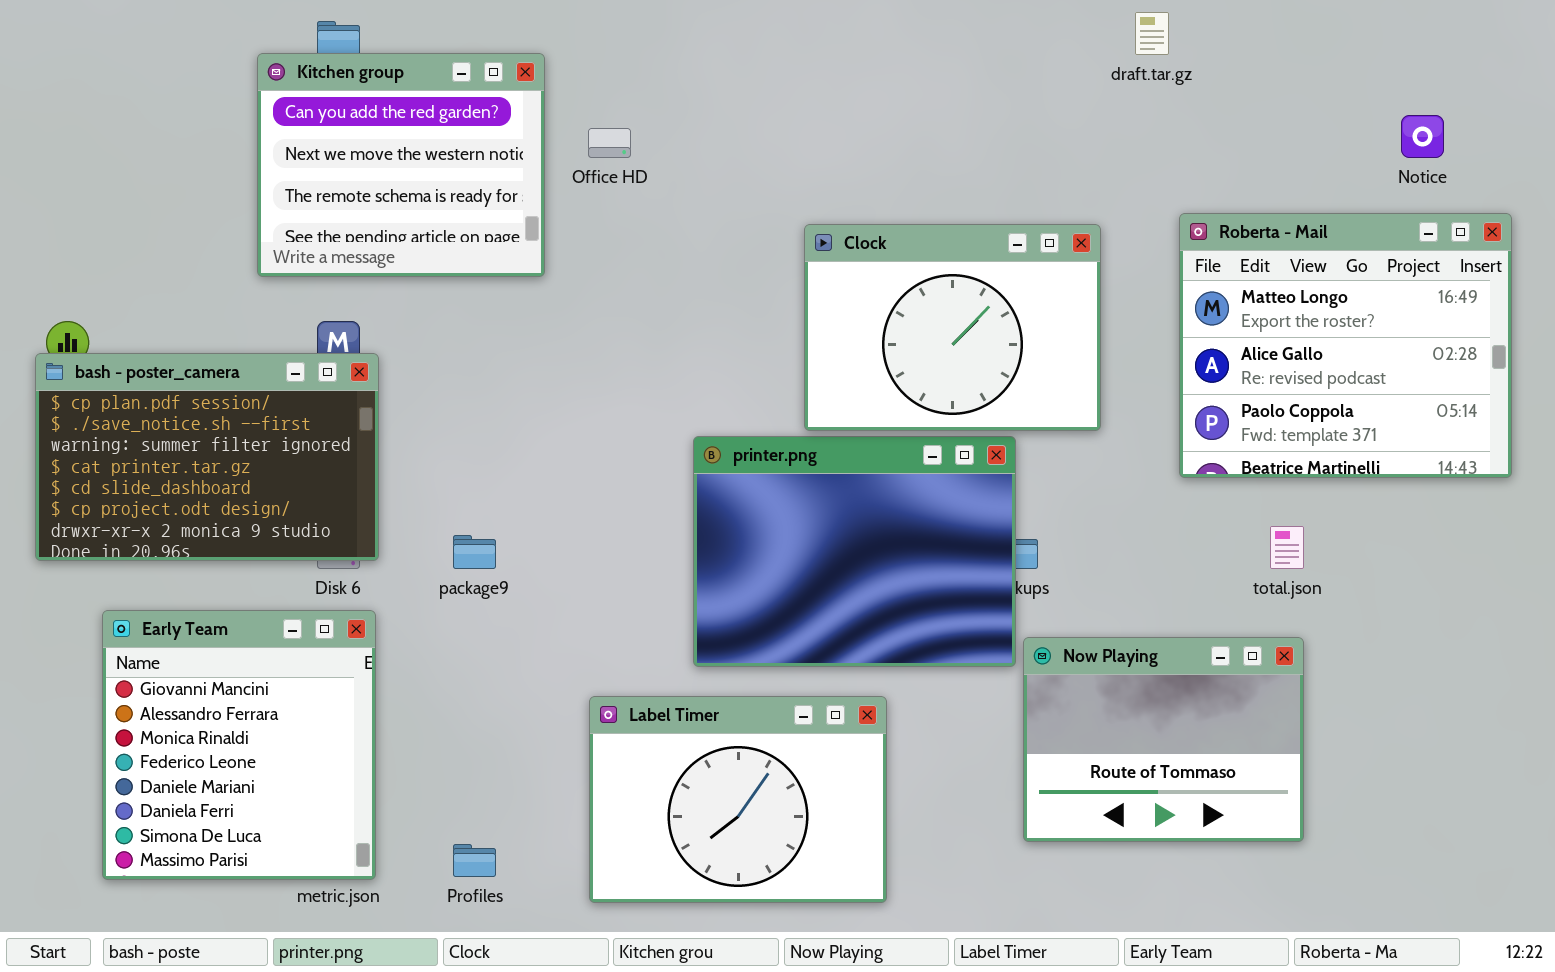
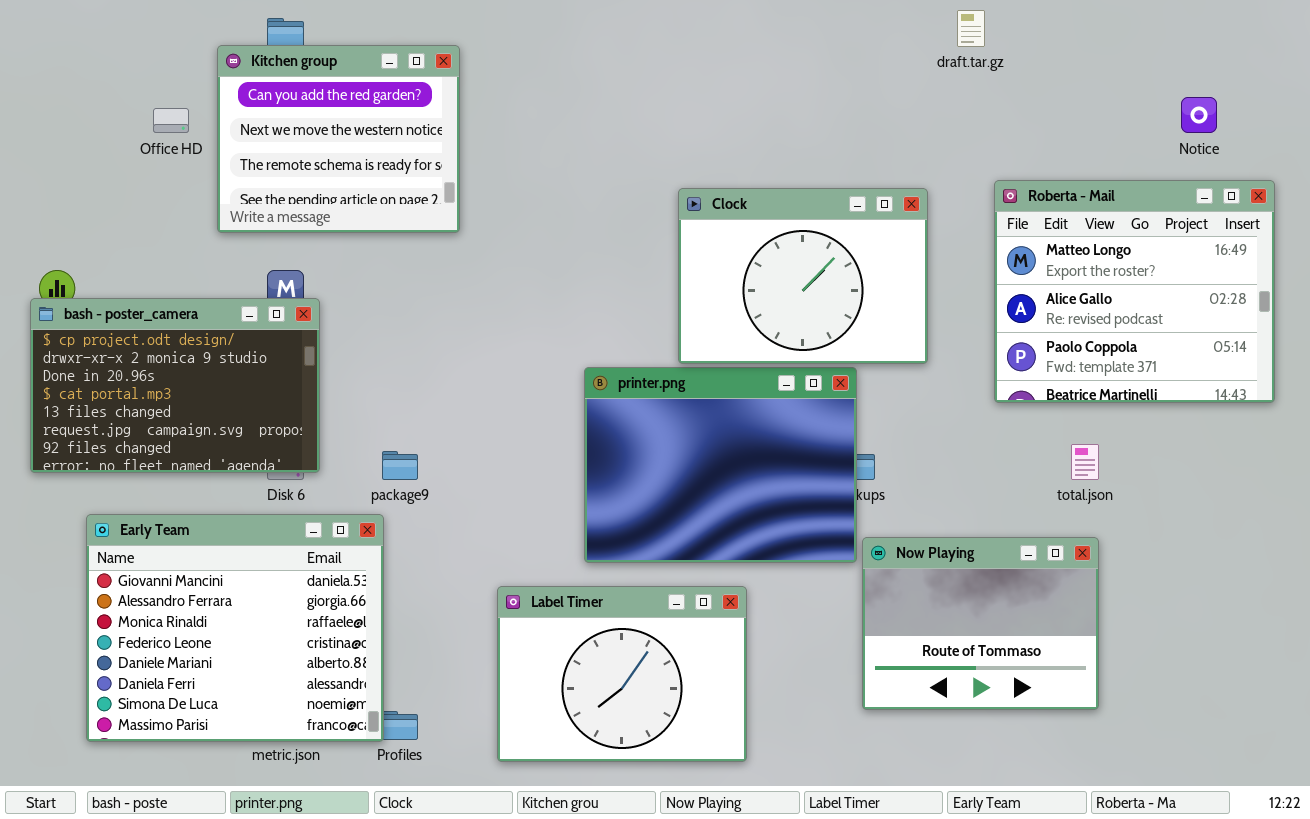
Office HD: [588,128,631,158] -> [153,108,189,133], moved
bash - poster_camera: [35,353,379,561] -> [30,298,320,473], scrolled down 5 rows
Early Team: [102,610,376,880] -> [86,514,384,742], resized

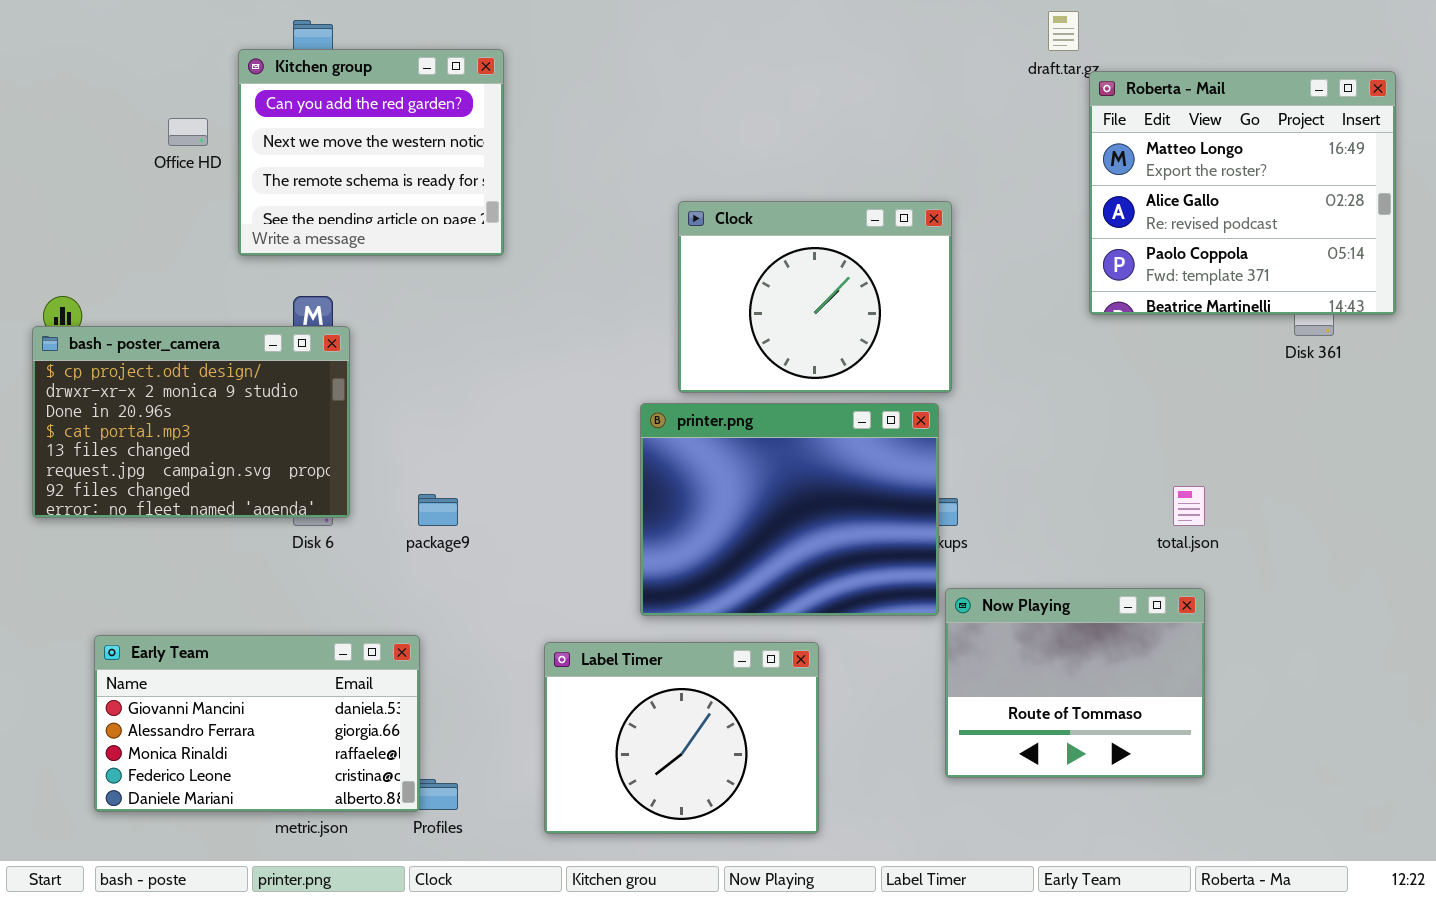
Roberta - Mail: [994,180,1275,403] -> [1089,71,1396,315], moved
Clock: [678,188,928,364] -> [678,201,952,393], moved
Early Team: [86,514,384,742] -> [94,635,420,812], resized

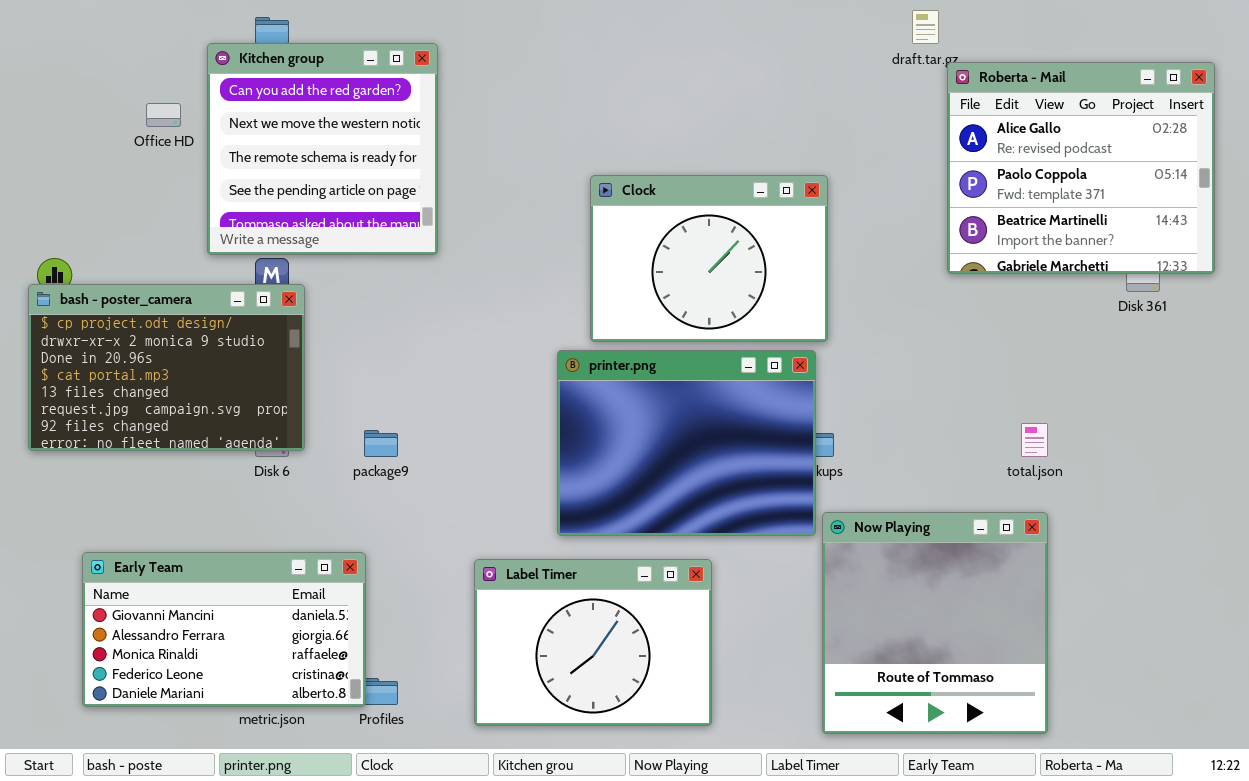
Kitchen group: [238,49,504,256] -> [207,43,438,255], resized
Roberta - Mail: [1089,71,1396,315] -> [947,62,1215,274], scrolled down 1 row
Now Playing: [945,588,1205,778] -> [822,512,1048,734], resized

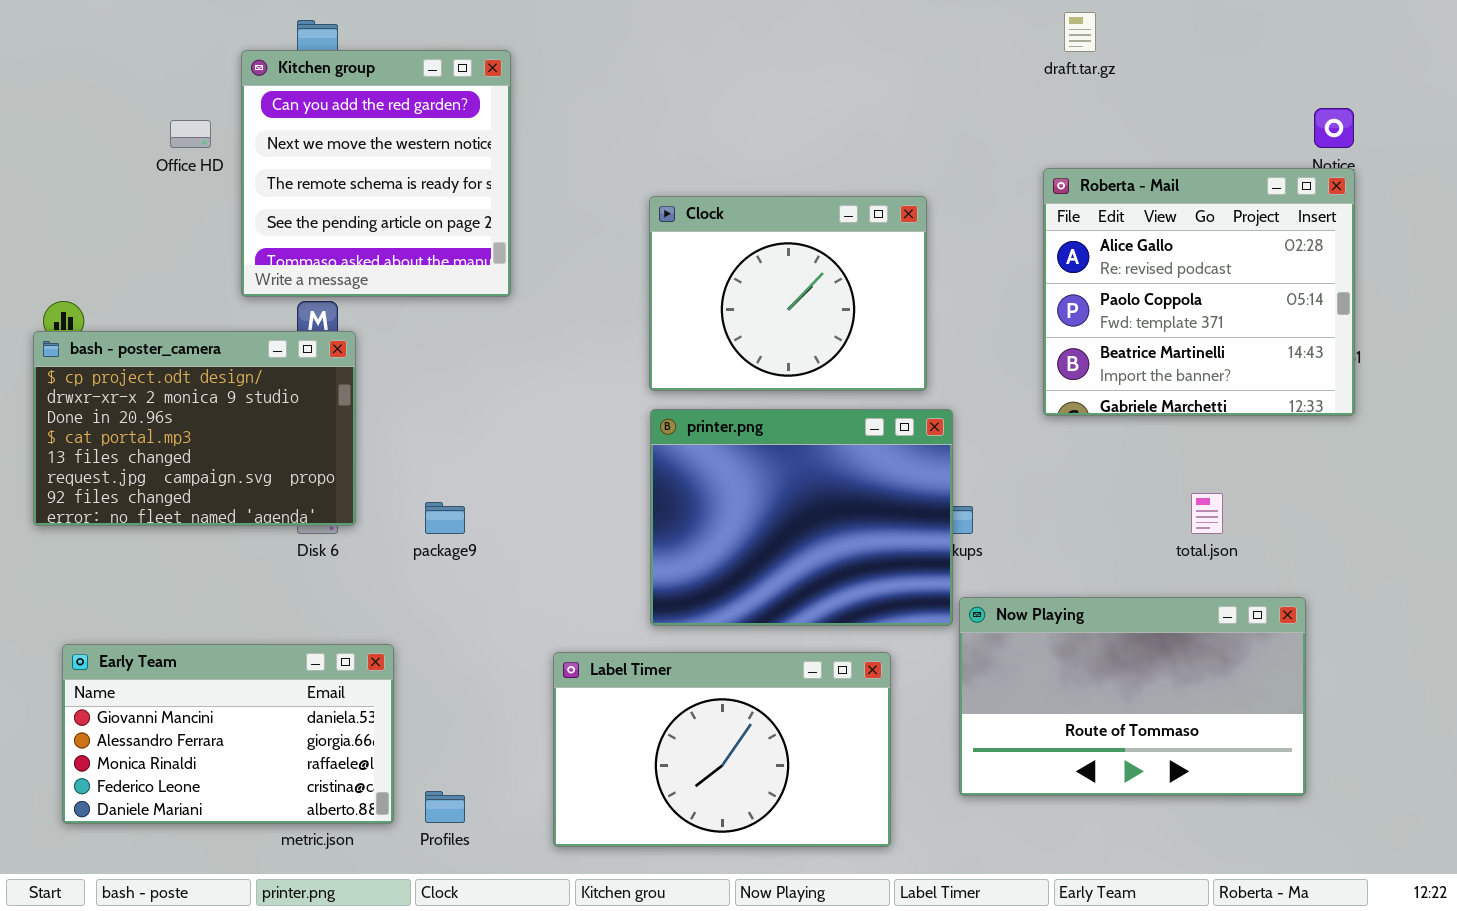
Roberta - Mail: [947,62,1215,274] -> [1043,168,1355,416], moved
Clock: [590,175,828,342] -> [649,196,927,391], moved
Now Playing: [822,512,1048,734] -> [959,597,1306,796], resized
Early Team: [82,552,366,707] -> [62,644,394,824], moved
Label Timer: [474,559,712,726] -> [553,652,891,847], resized

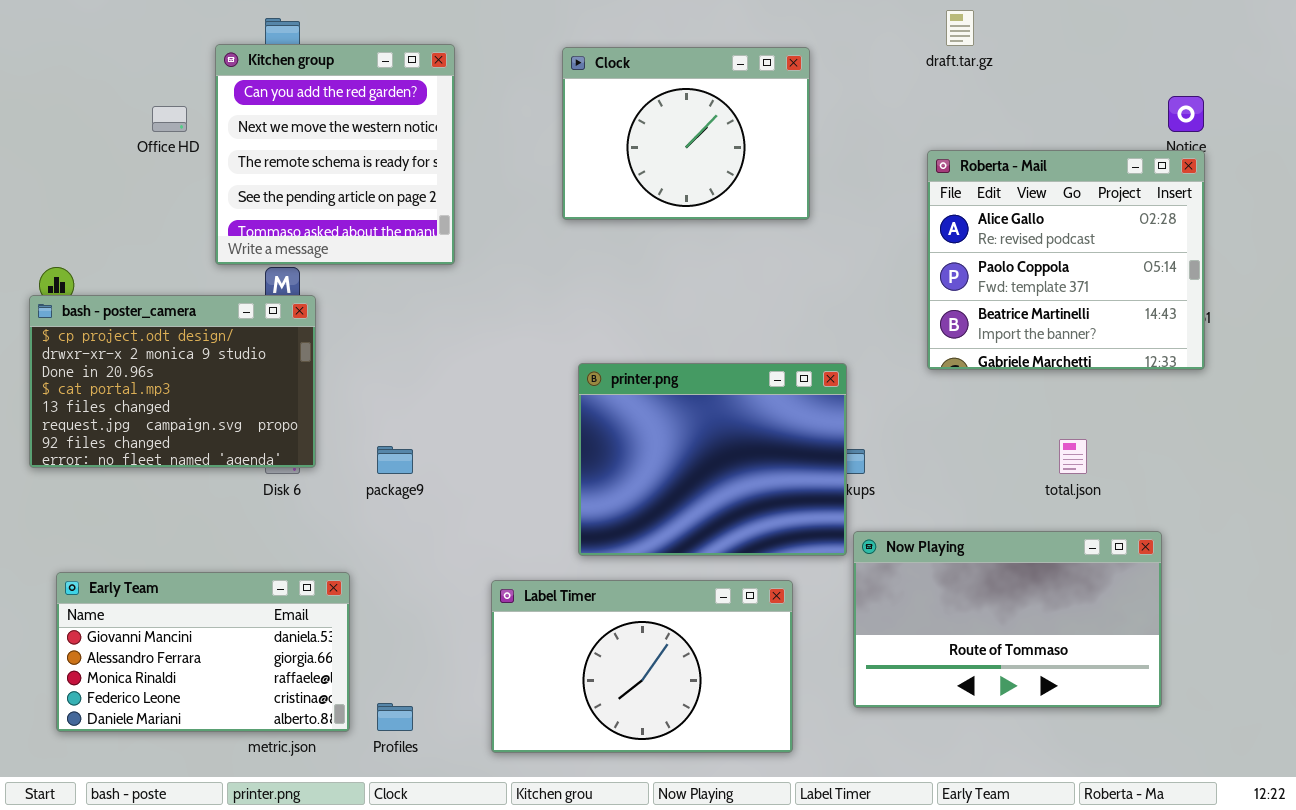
Clock: [649,196,927,391] -> [562,47,810,220], moved

